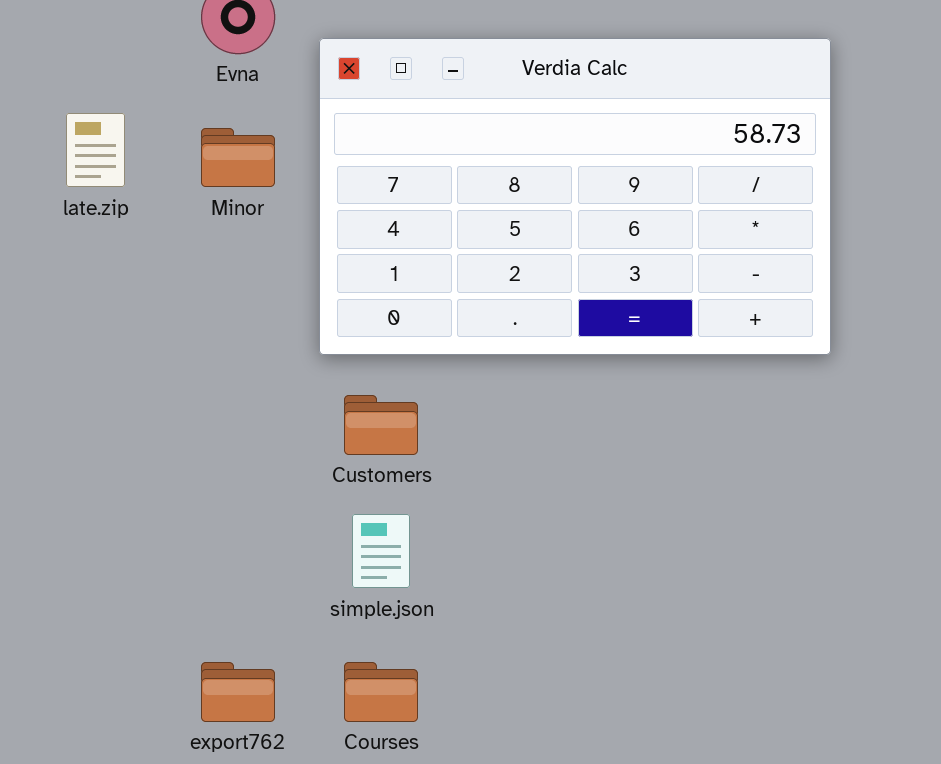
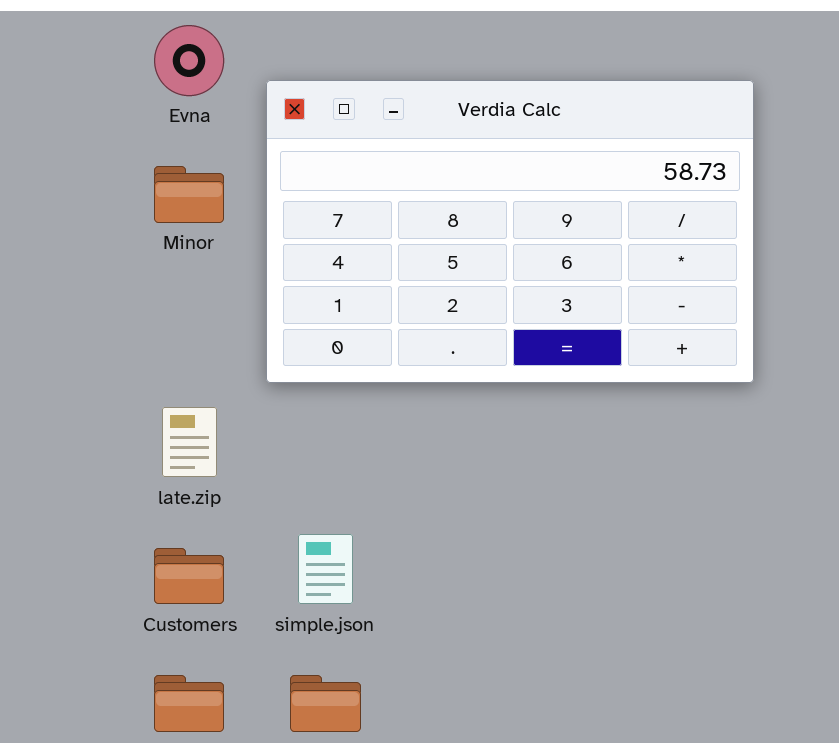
late.zip: [66,113,125,187] -> [162,407,217,477], moved
Customers: [344,395,418,455] -> [154,548,224,604], moved

